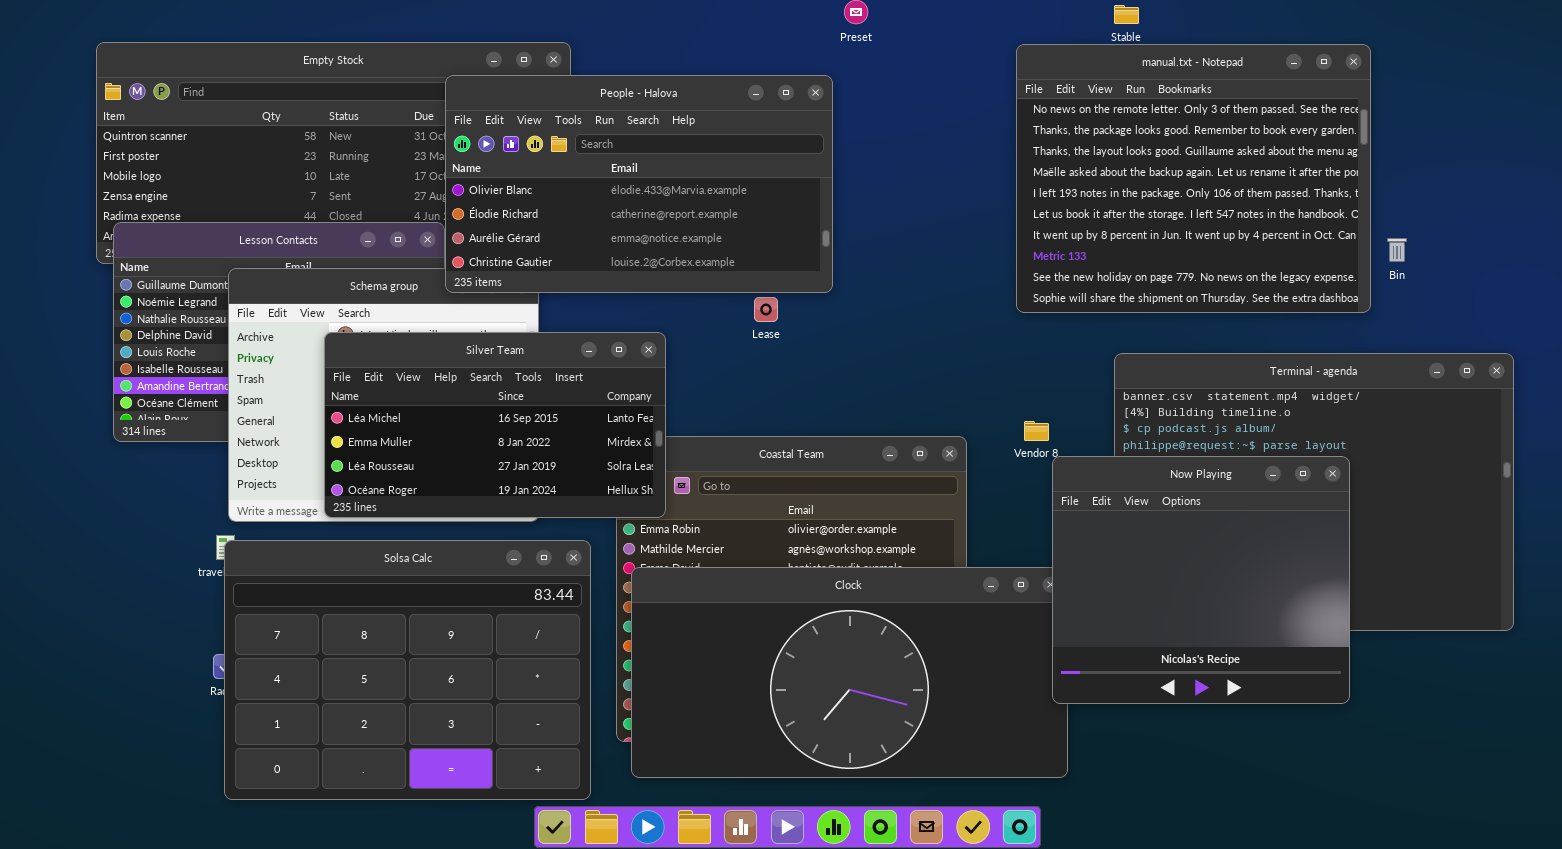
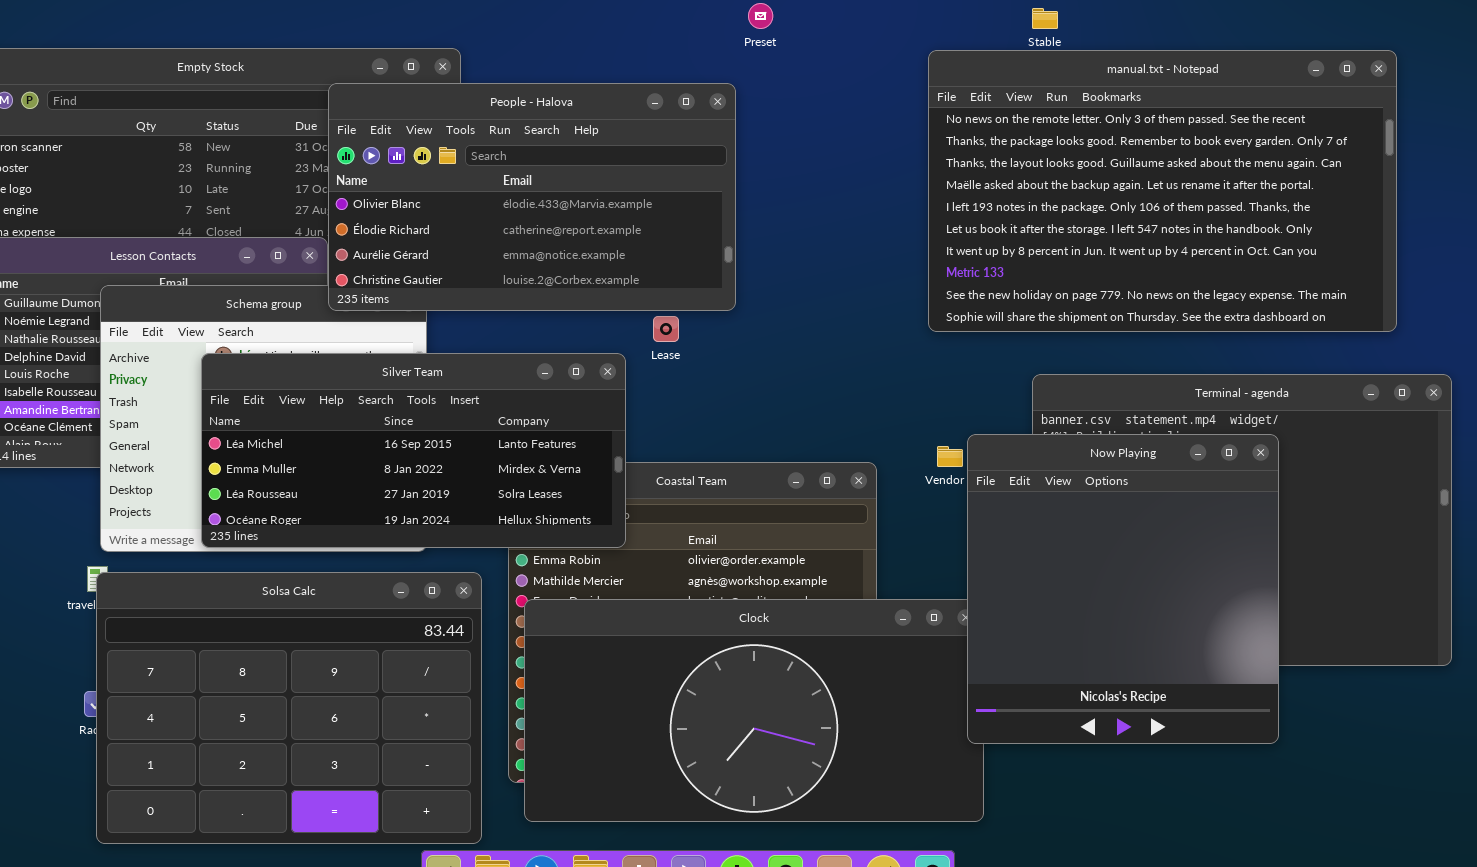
manual.txt - Notepad: [1016,44,1371,313] -> [928,50,1397,332], resized
Silver Team: [324,332,666,518] -> [201,353,626,548], resized
Now Playing: [1052,456,1350,704] -> [967,434,1279,744], resized

